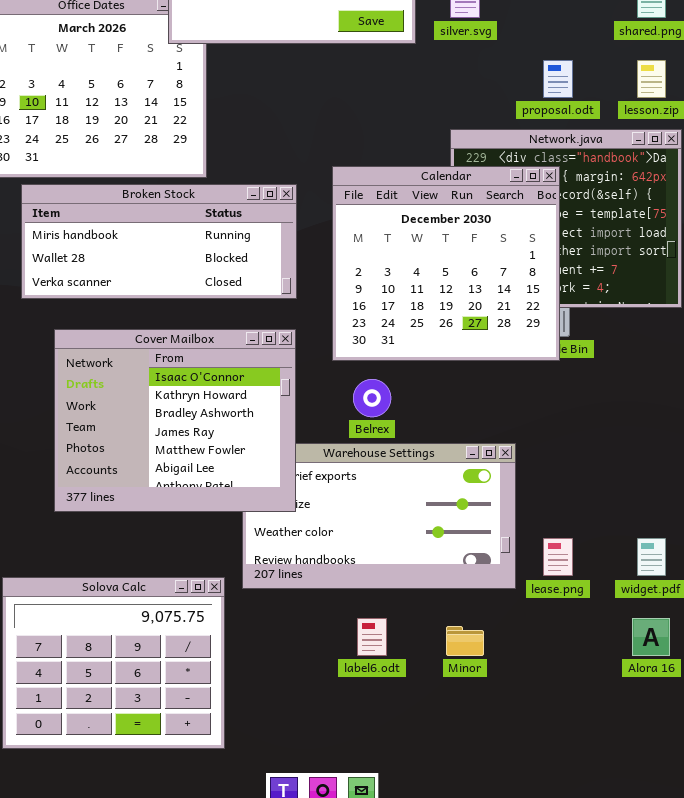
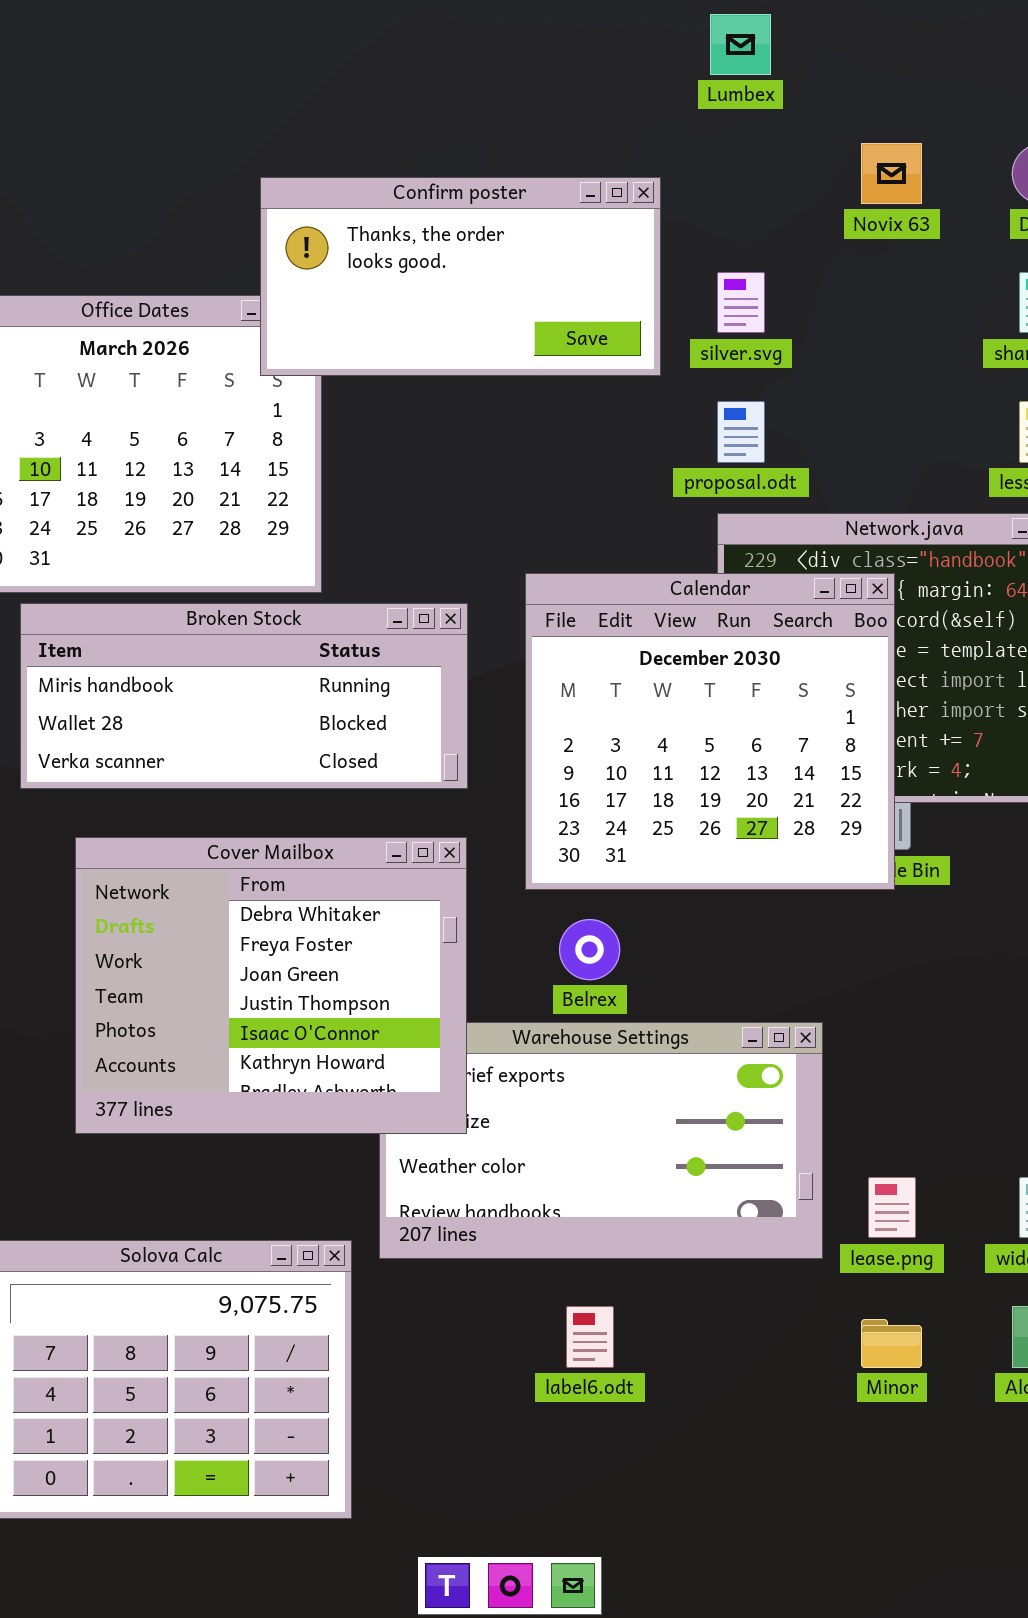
proposal.odt: [543,60,573,98] -> [717,401,765,463], moved
Cover Mailbox: [54,329,296,512] -> [75,837,467,1134], scrolled up 4 rows
Minor: [446,626,484,656] -> [861,1319,922,1368], moved

